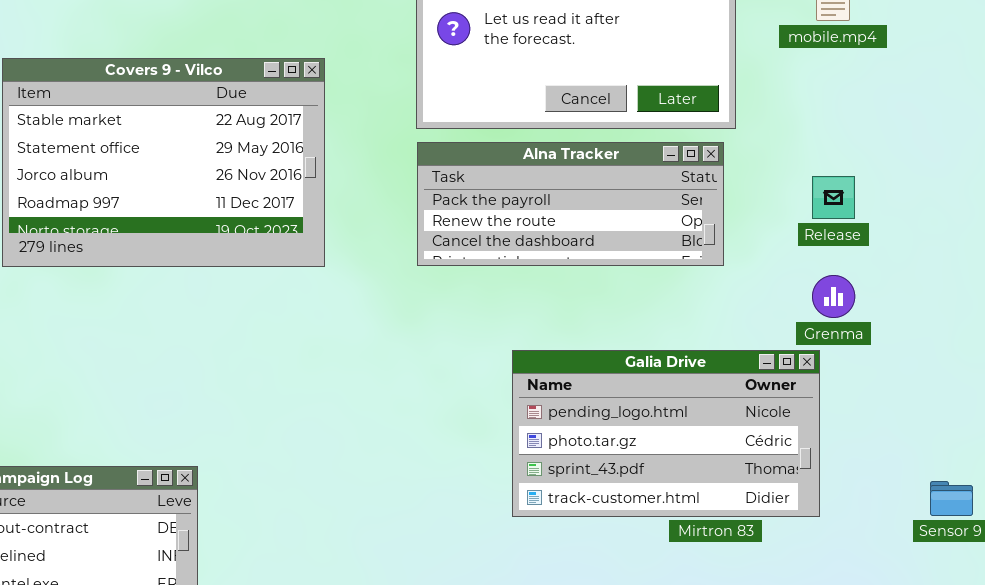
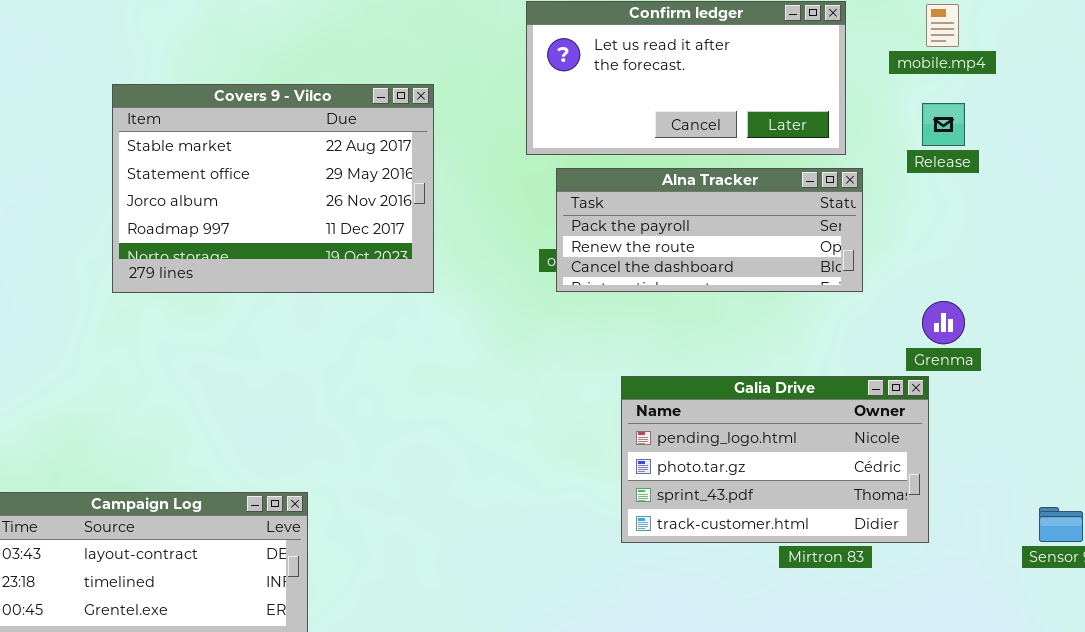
Alna Tracker: [417,142,724,266] -> [556,168,863,292], moved
Release: [812,176,855,219] -> [922,103,965,146], moved

